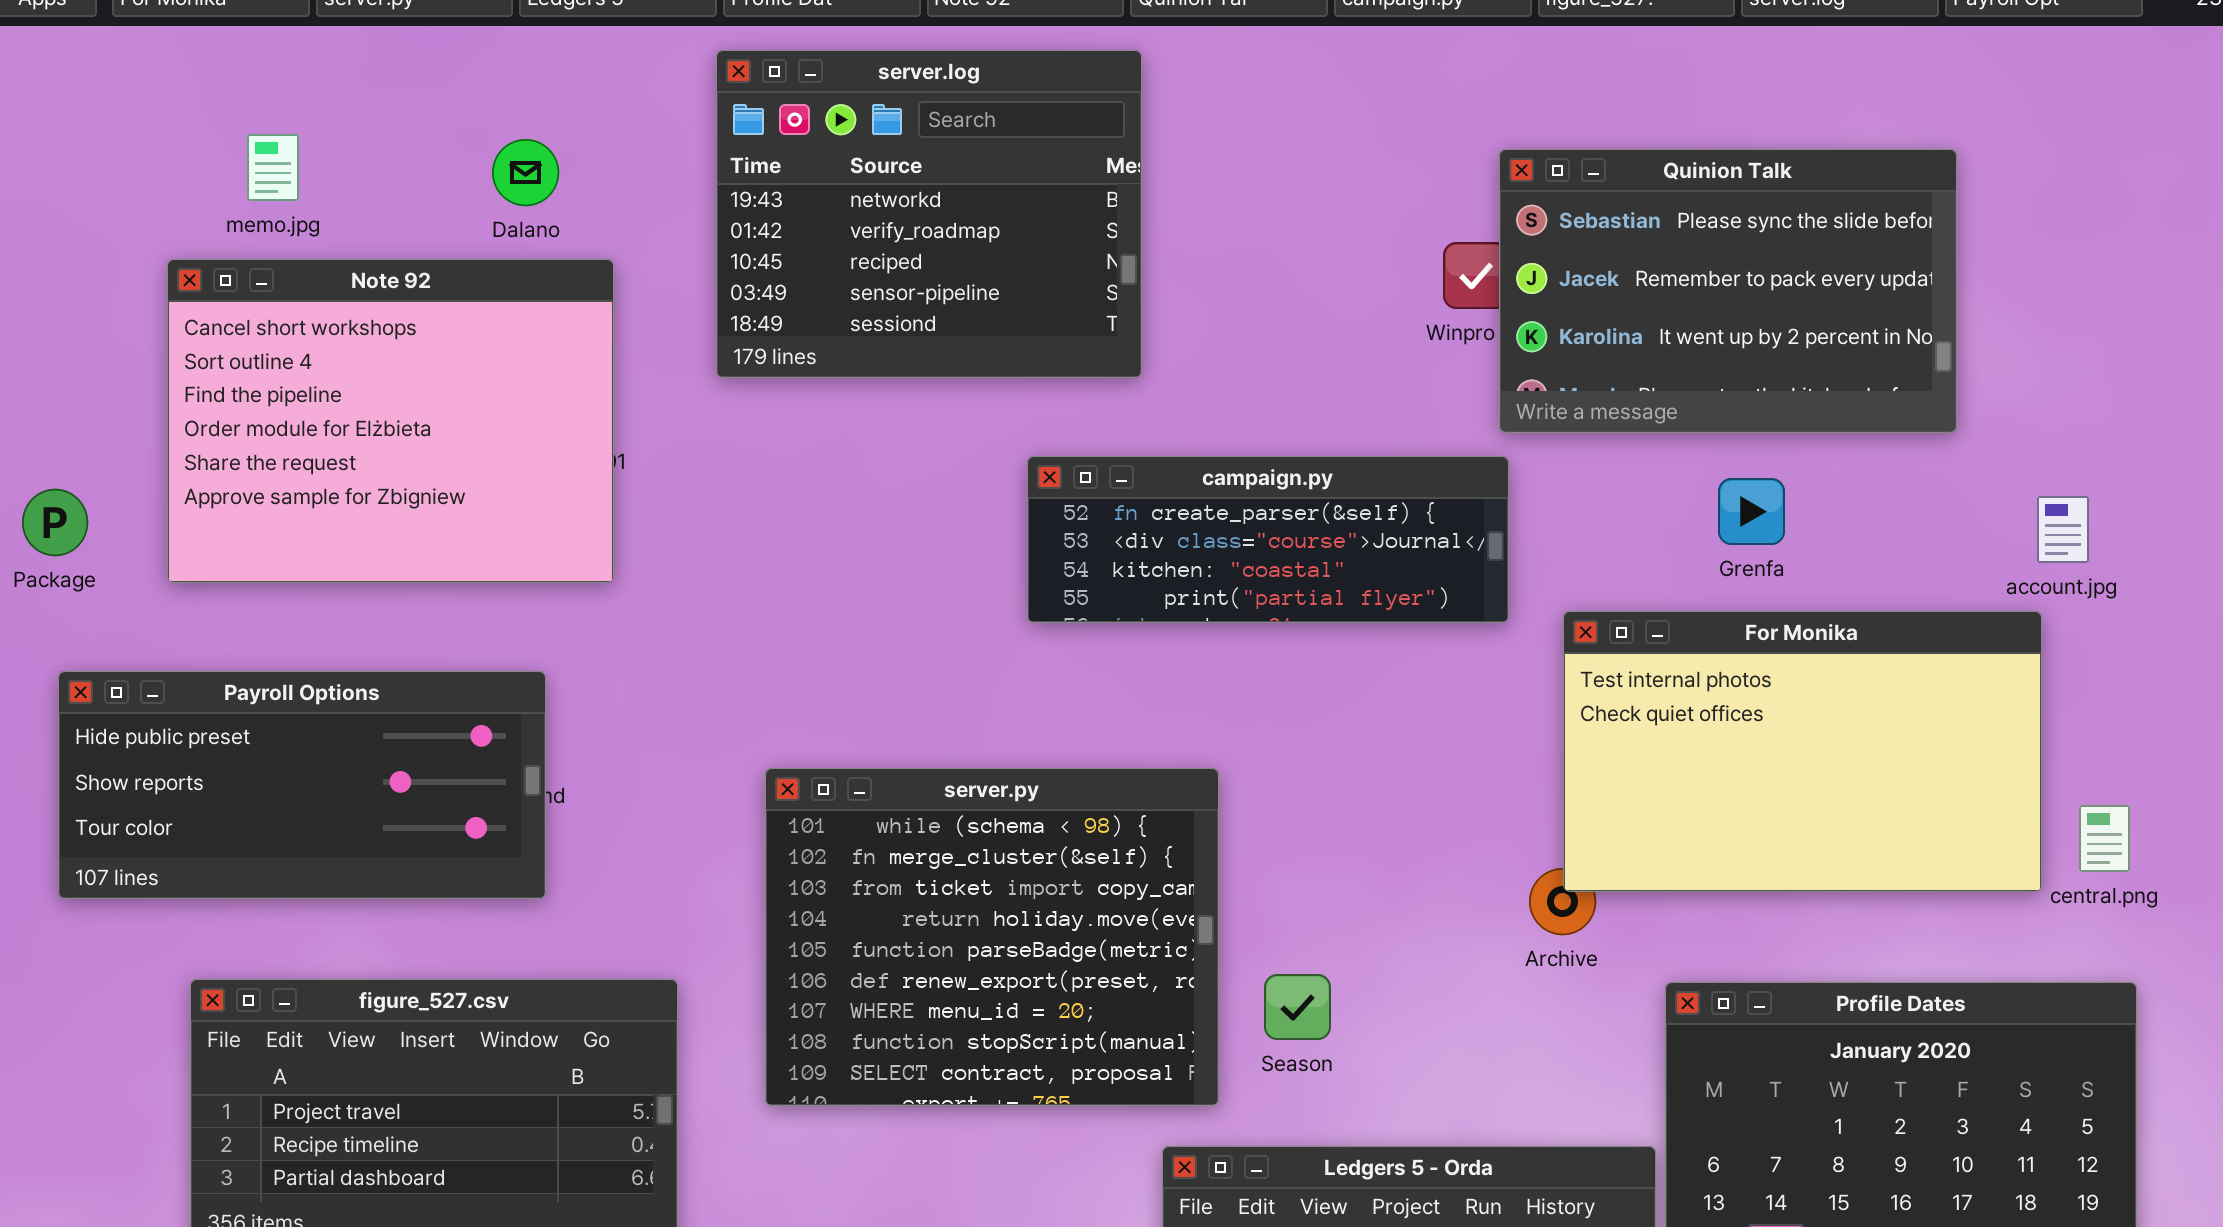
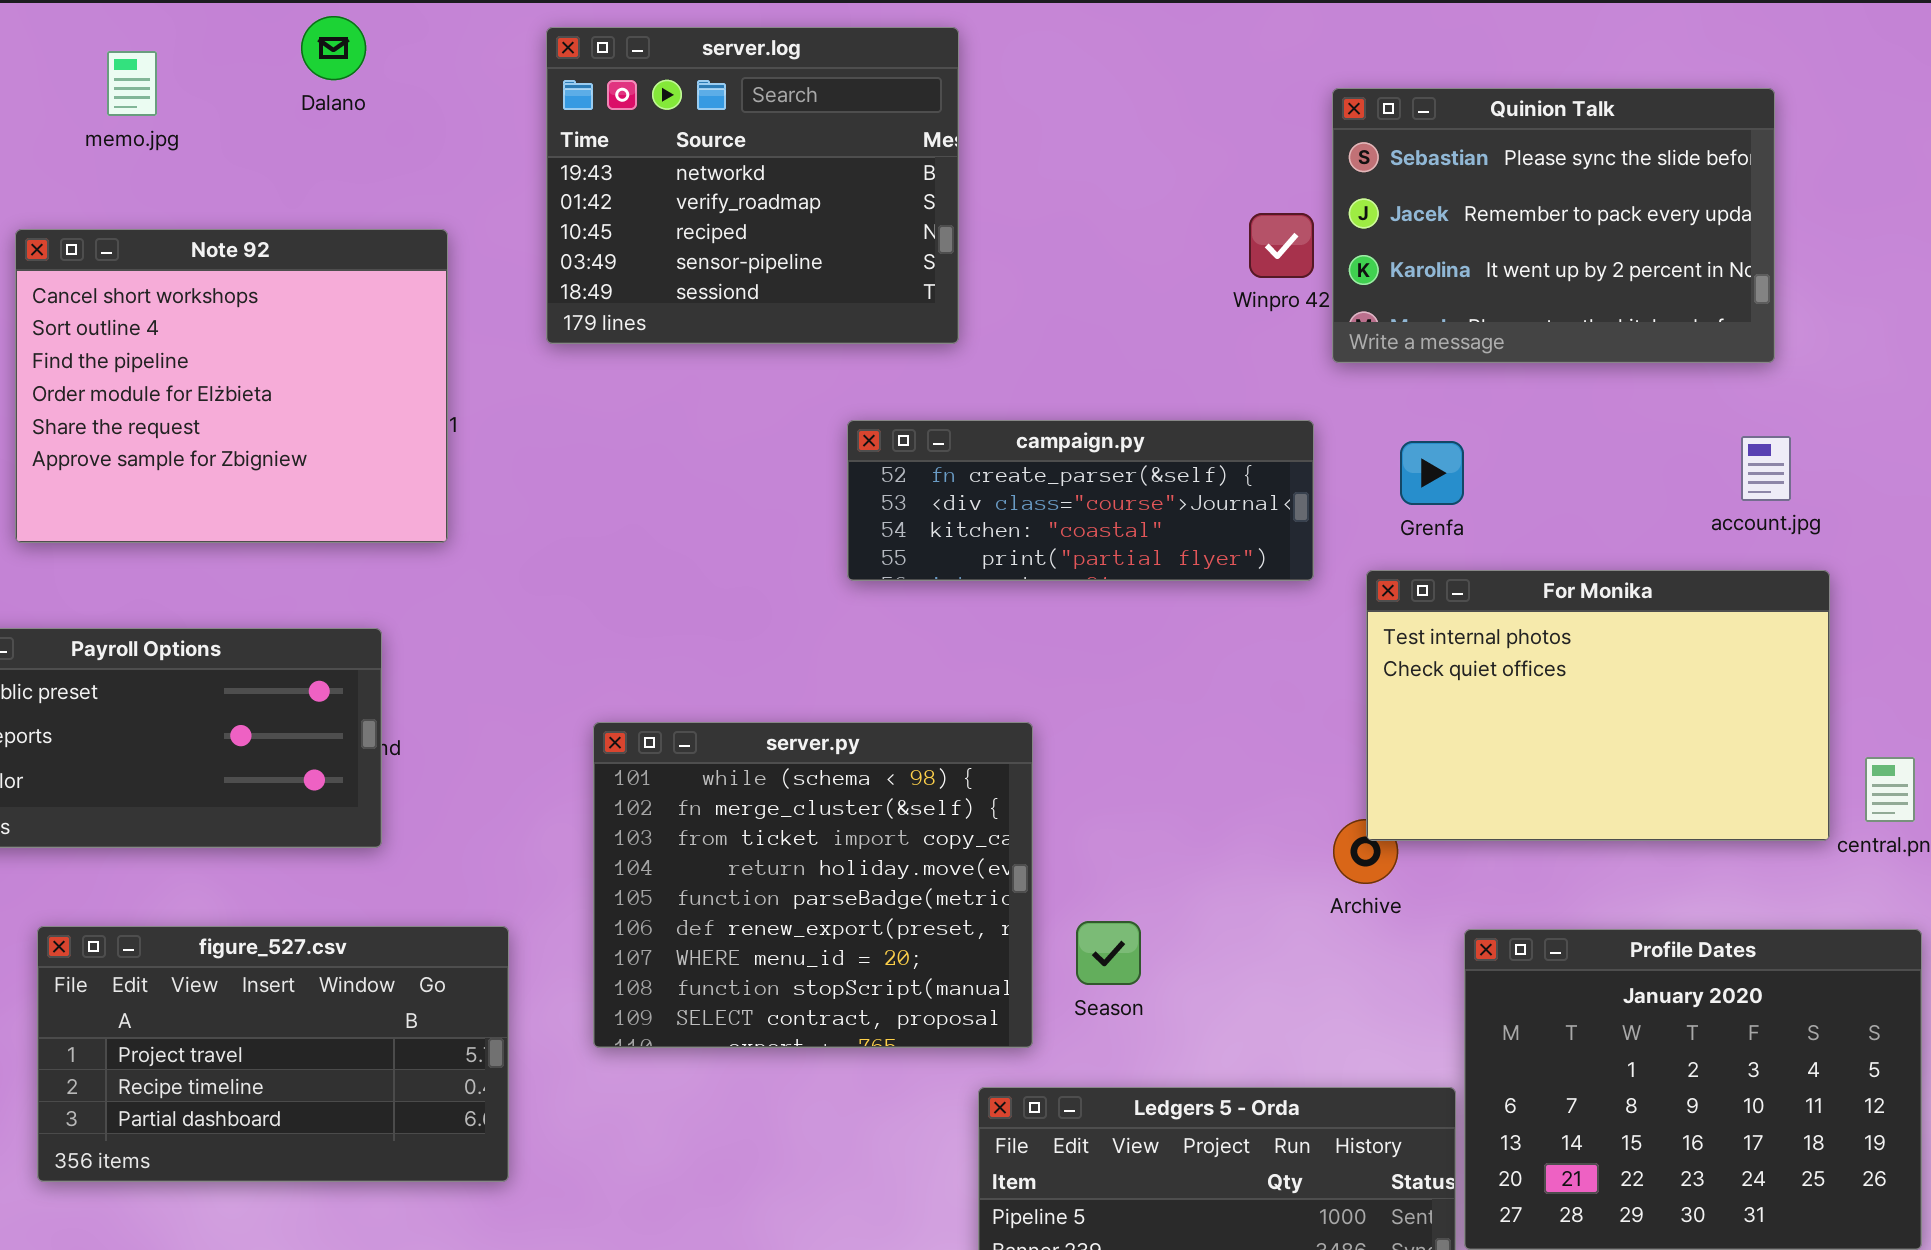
memo.jpg: [247,134,299,201] -> [107,51,157,116], moved
Dalano: [492,139,559,206] -> [301,16,366,80], moved
Quinion Talk: [1499,149,1957,433] -> [1332,88,1775,363], moved
Grenfa: [1718,478,1785,545] -> [1400,441,1464,505], moved
account.jpg: [2037,496,2089,563] -> [1741,436,1791,501], moved

